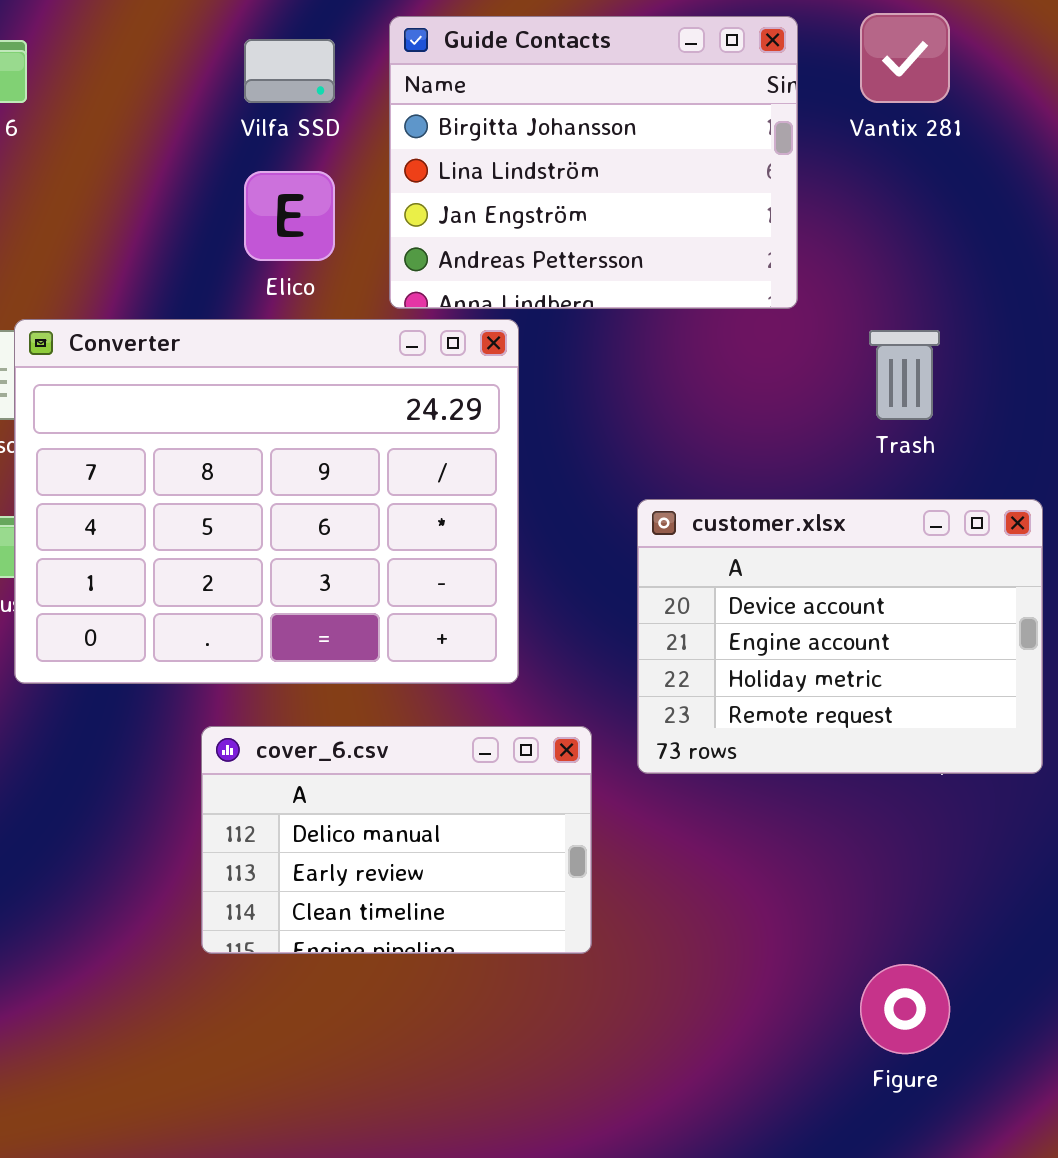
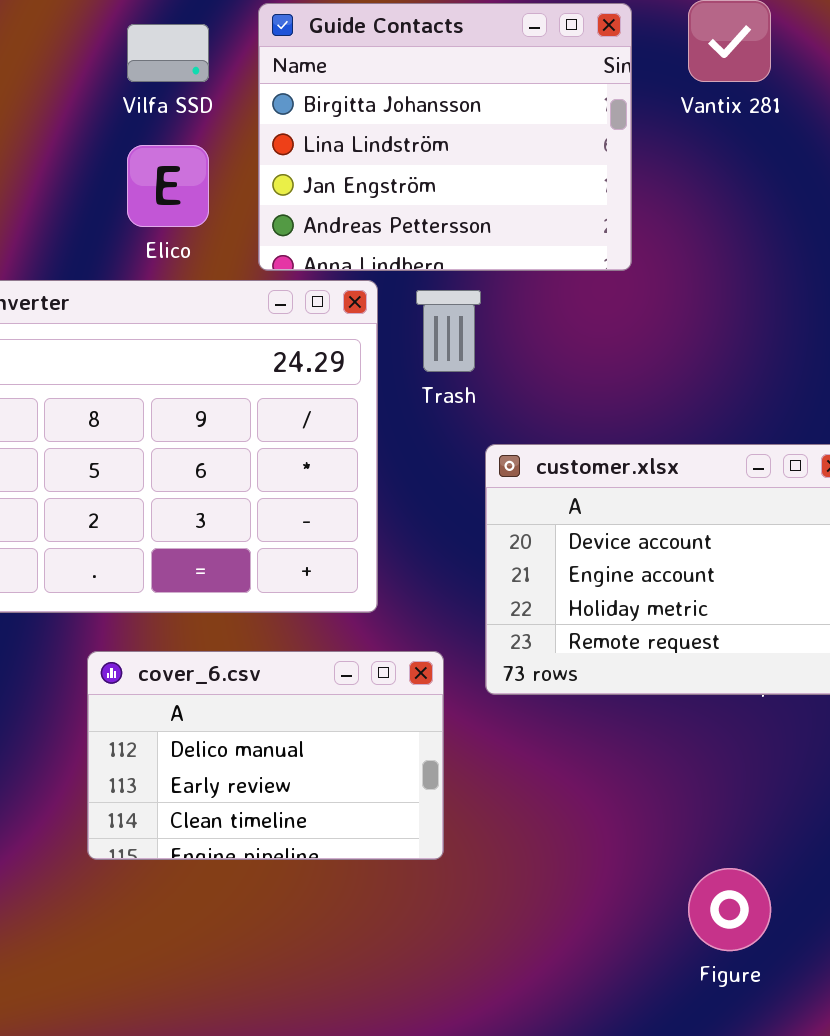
Trash: [869,330,940,420] -> [416,290,481,372], moved

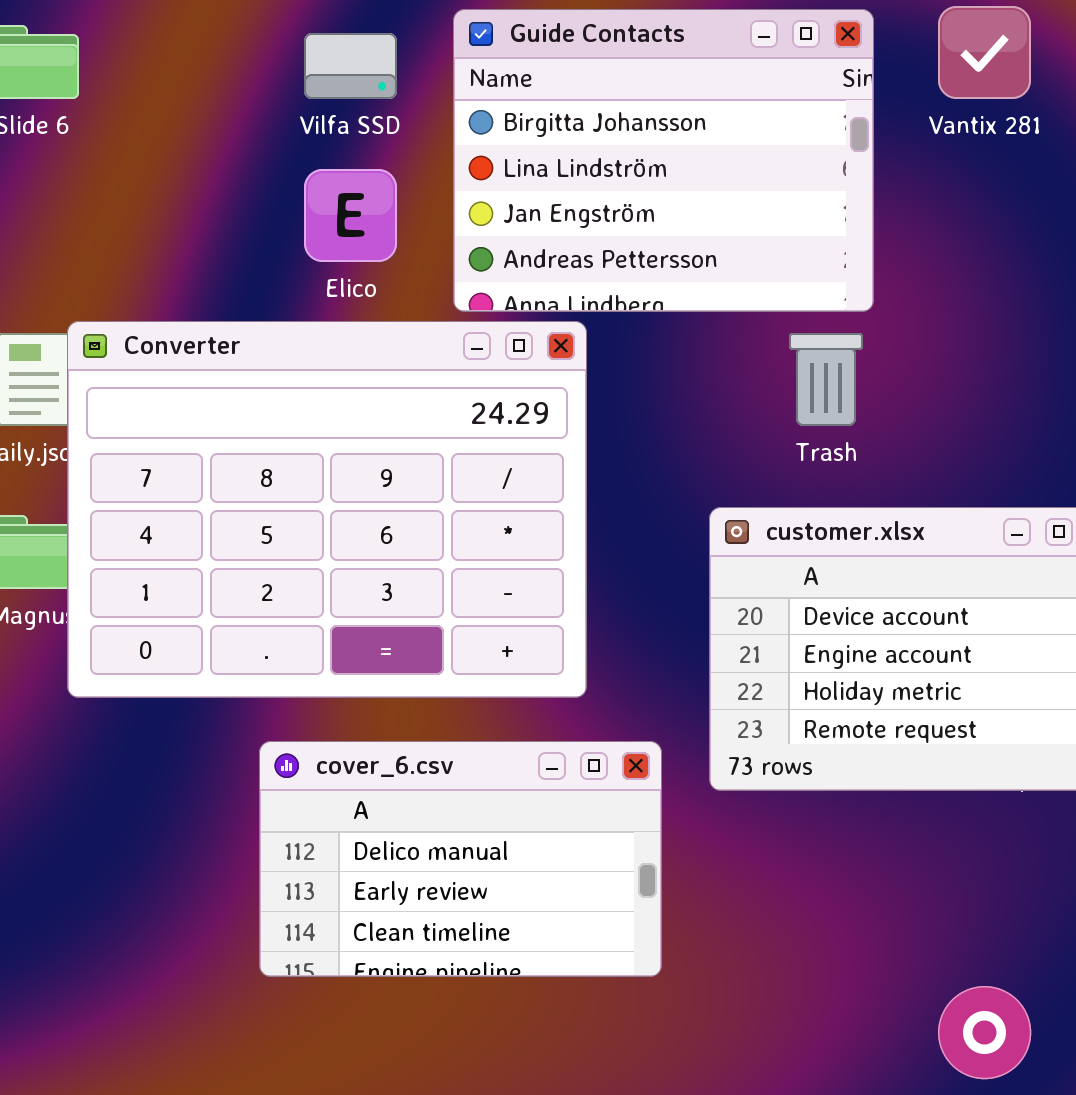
Trash: [416,290,481,372] -> [789,333,863,426], moved

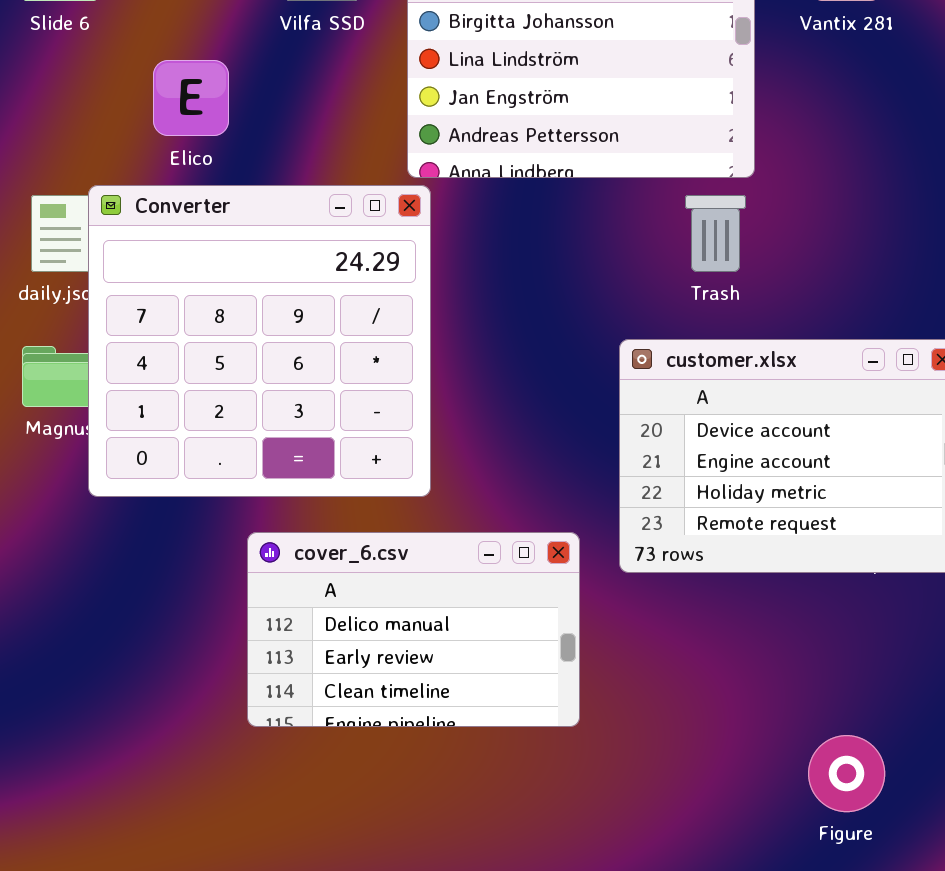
Elico: [304,169,397,262] -> [153,60,229,136], moved
Converter: [67,321,587,698] -> [88,185,431,497], resized

